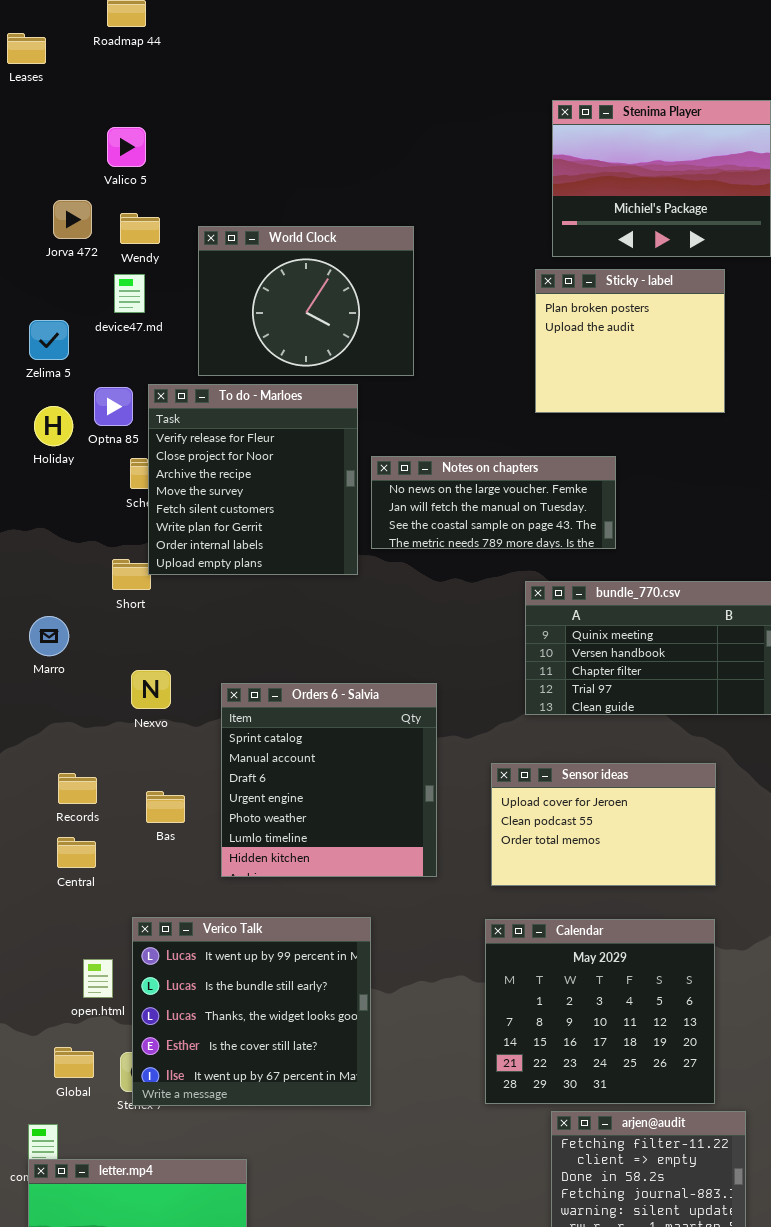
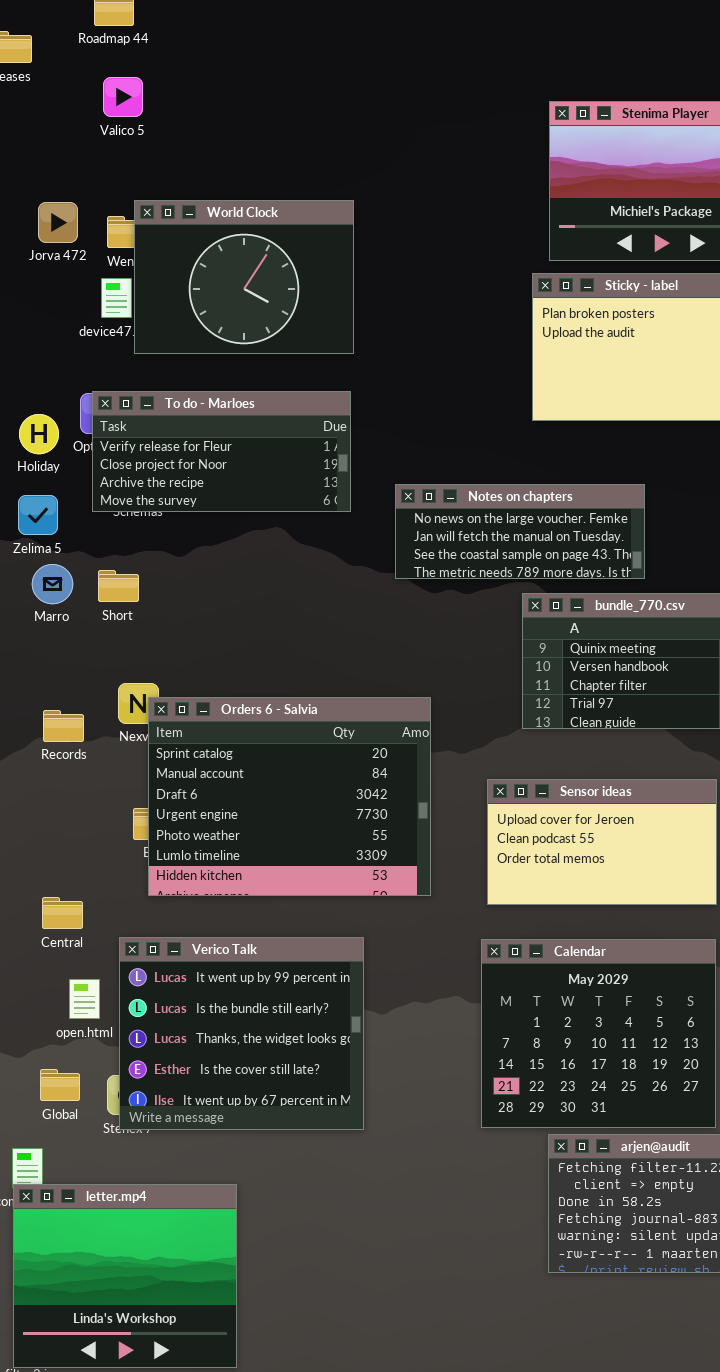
Valico 5: [107,127,146,167] -> [103,77,143,117], moved
World Clock: [198,226,414,376] -> [134,200,354,354], moved
Zelima 5: [29,320,69,360] -> [18,495,58,535], moved
To do - Marloes: [148,384,358,575] -> [92,391,351,512], resized
Notes on chapters: [371,456,616,549] -> [395,484,645,579], moved
Marro: [29,616,69,656] -> [32,564,73,604], moved
Orders 6 - Salvia: [221,683,437,877] -> [148,697,431,896], resized
Records: [58,773,97,804] -> [43,710,84,742], moved
Central: [57,837,96,868] -> [42,897,83,929], moved

